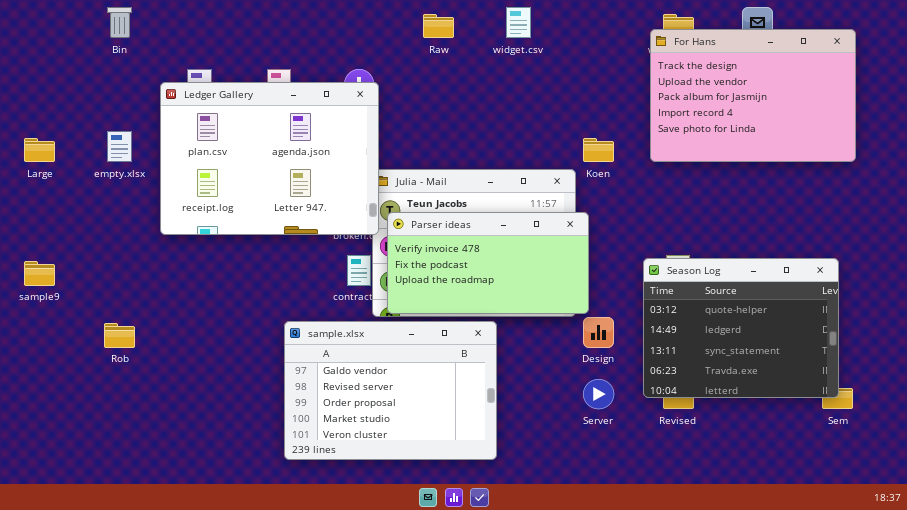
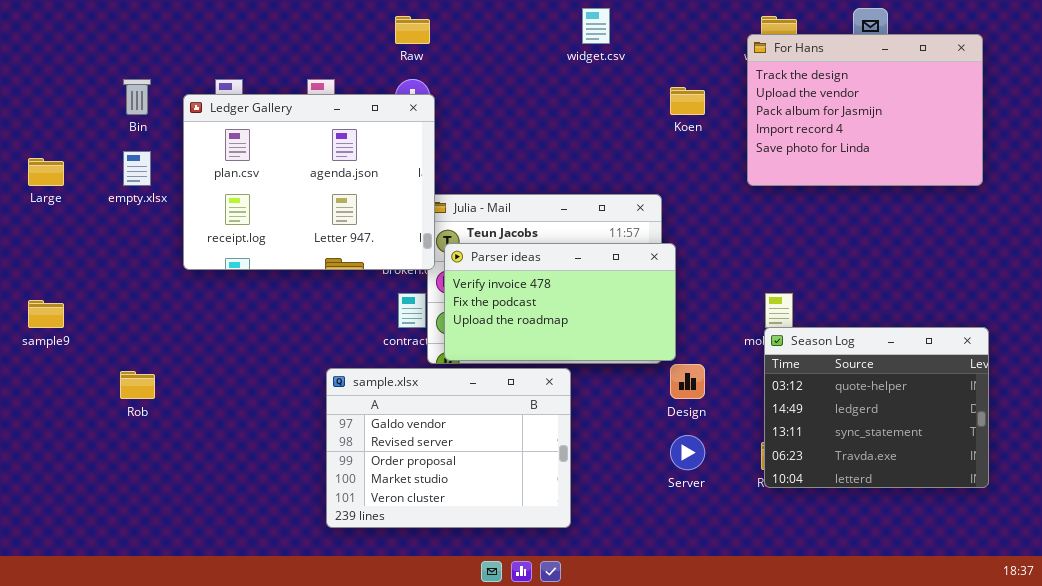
Bin: [107,7,132,38] -> [123,79,151,115], moved
Raw: [423,14,454,38] -> [395,16,430,44], moved
Koen: [583,138,614,162] -> [670,87,705,115], moved
Season Log: [643,258,839,398] -> [764,327,989,488], moved

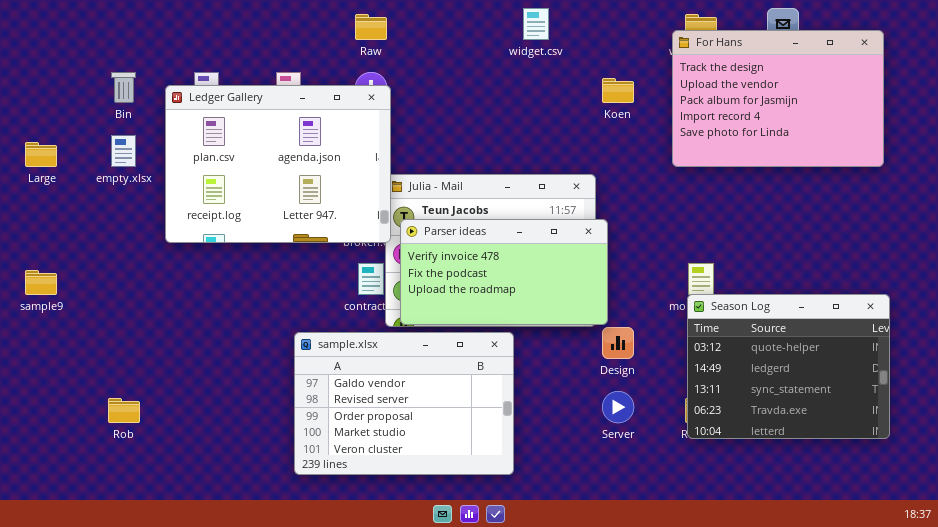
Rob: [120,371,155,399] -> [108,398,140,423], moved

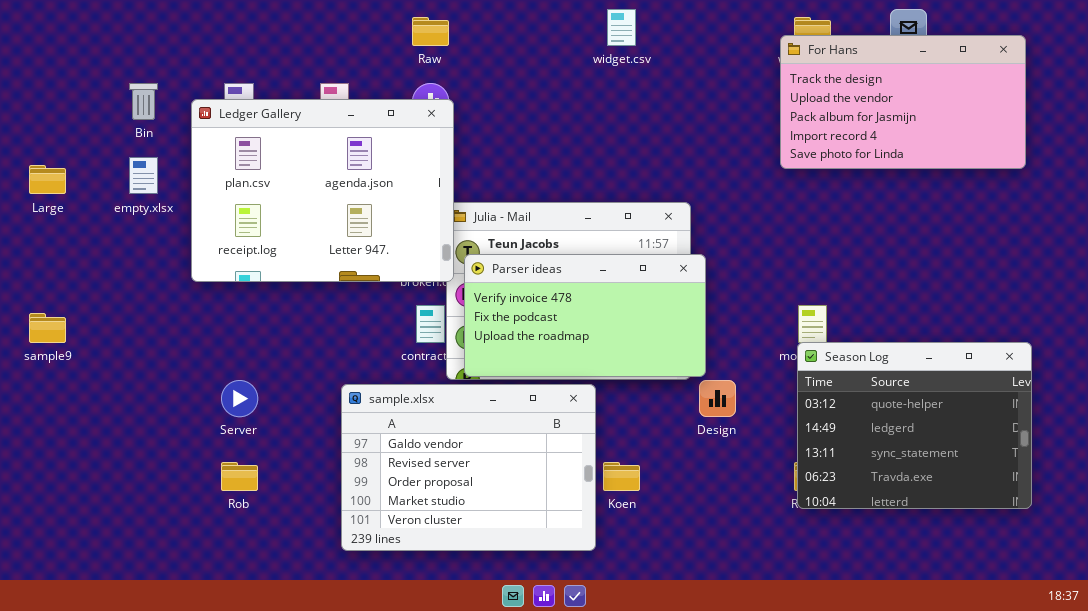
For Hans: [672,30,884,167] -> [780,35,1026,169], resized
Koen: [602,78,634,103] -> [603,462,640,491], moved
Server: [602,391,634,423] -> [221,380,258,417], moved
Rob: [108,398,140,423] -> [221,462,258,491], moved

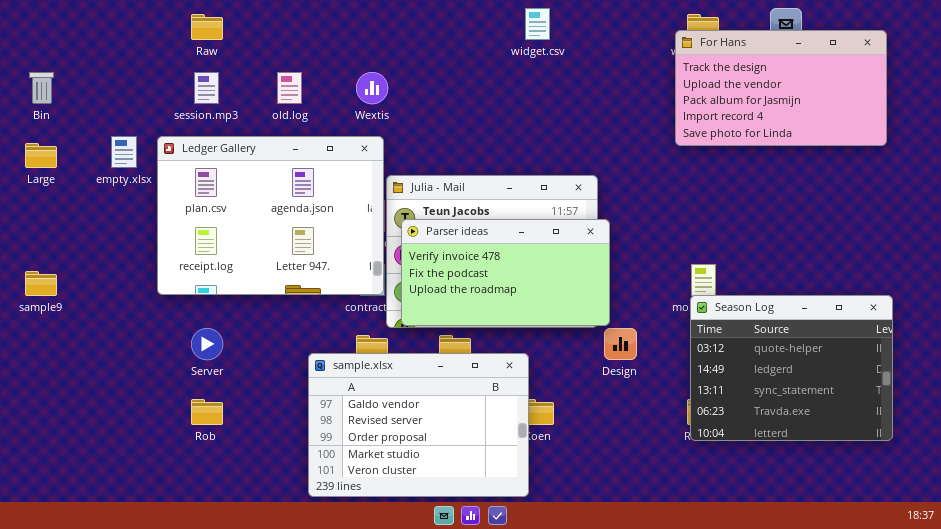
Raw: [412,17,449,46] -> [191,14,223,40], moved
Bin: [129,83,158,120] -> [29,72,54,104], moved
Ledger Gallery: [191,99,454,282] -> [157,136,384,295], moved
sample.xlsx: [341,384,596,551] -> [308,353,529,497], moved

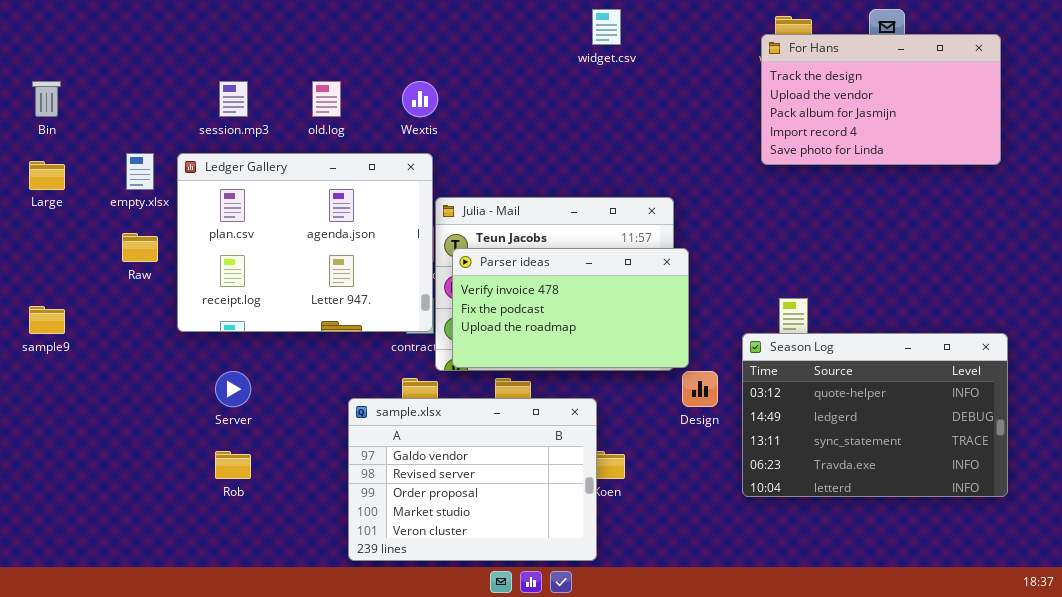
Raw: [191,14,223,40] -> [122,233,158,262], moved
Season Log: [690,295,893,441] -> [742,333,1008,497], resized

